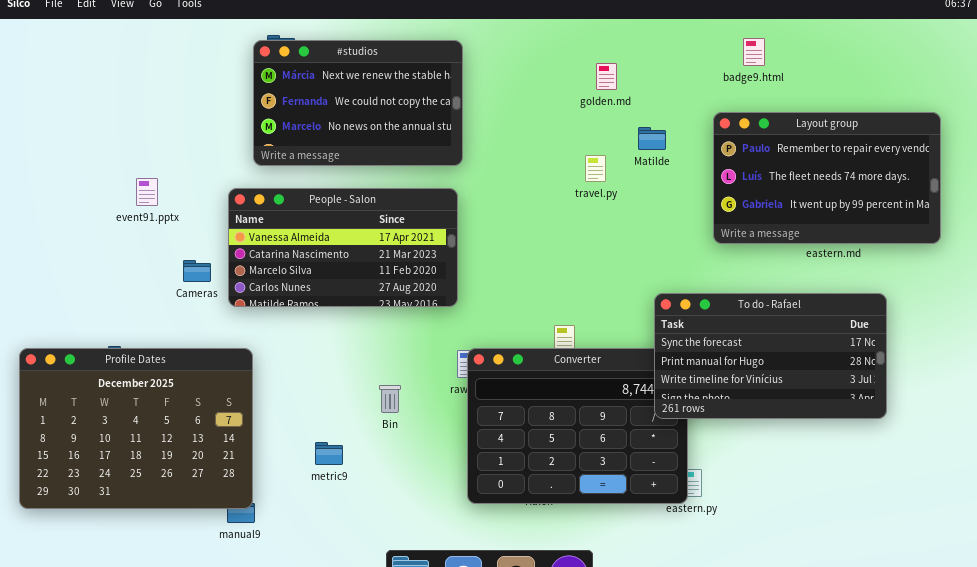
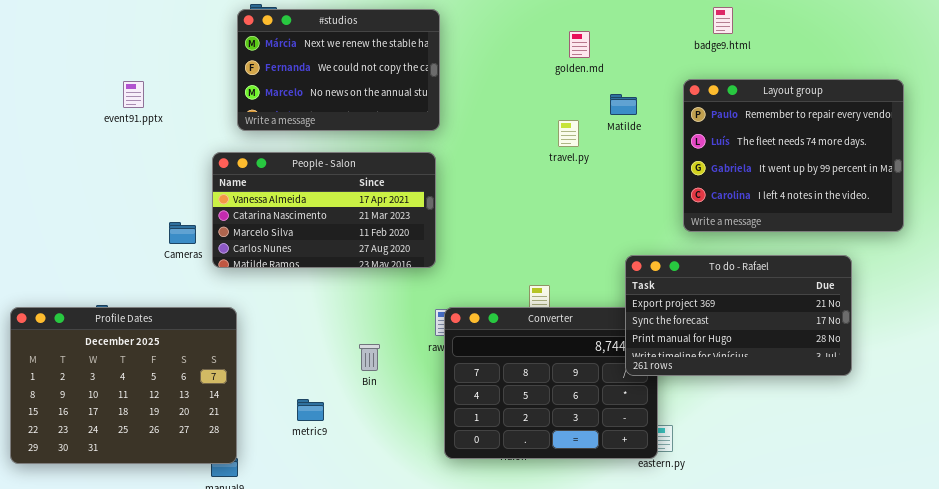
Layout group: [713,112,941,244] -> [683,79,904,232], resized
event91.pptx: [136,178,158,206] -> [123,81,144,108], moved
To do - Rafael: [654,293,887,419] -> [625,255,852,376], scrolled up 1 row

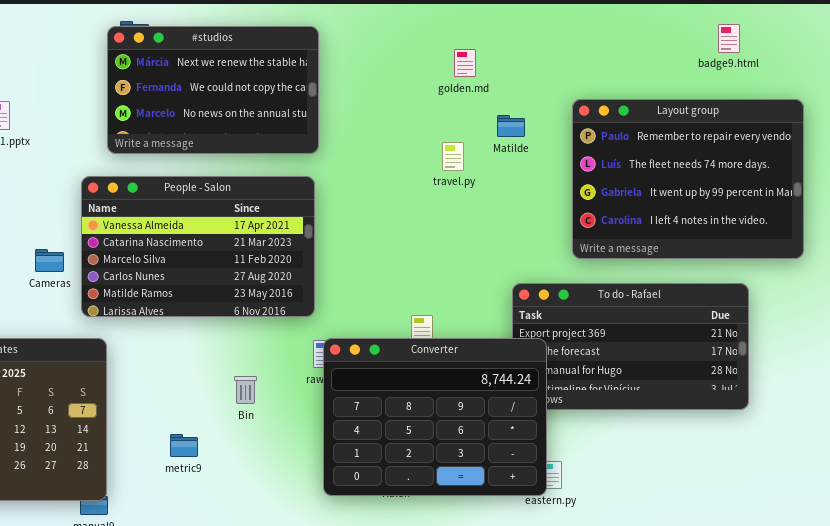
badge9.html: [713,7,733,34] -> [718,24,740,53], moved
People - Salon: [212,152,436,268] -> [81,176,315,317], resized
Converter: [444,307,658,459] -> [323,338,547,496], raised

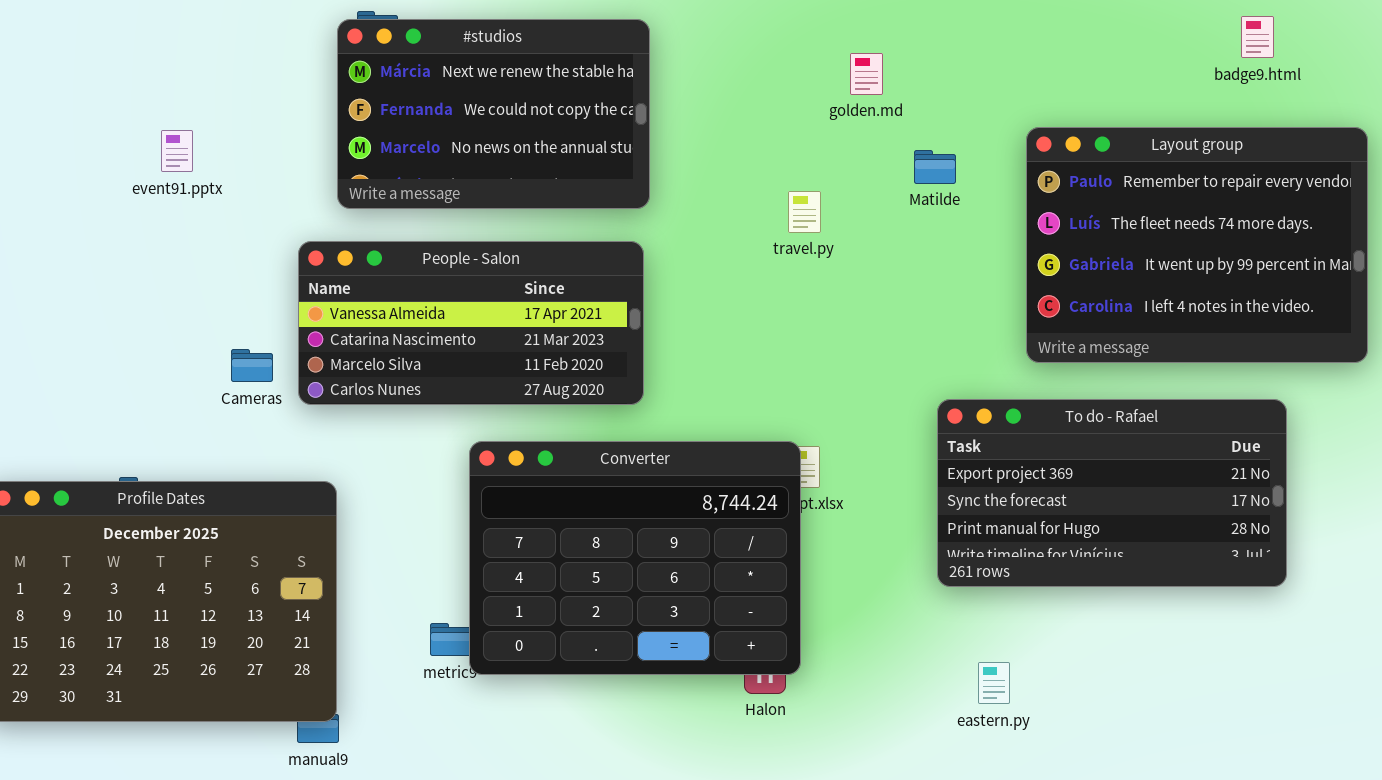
travel.py: [442,142,464,171] -> [788,191,821,233], moved
People - Salon: [81,176,315,317] -> [298,241,644,405], resized
Converter: [323,338,547,496] -> [469,441,801,675], moved

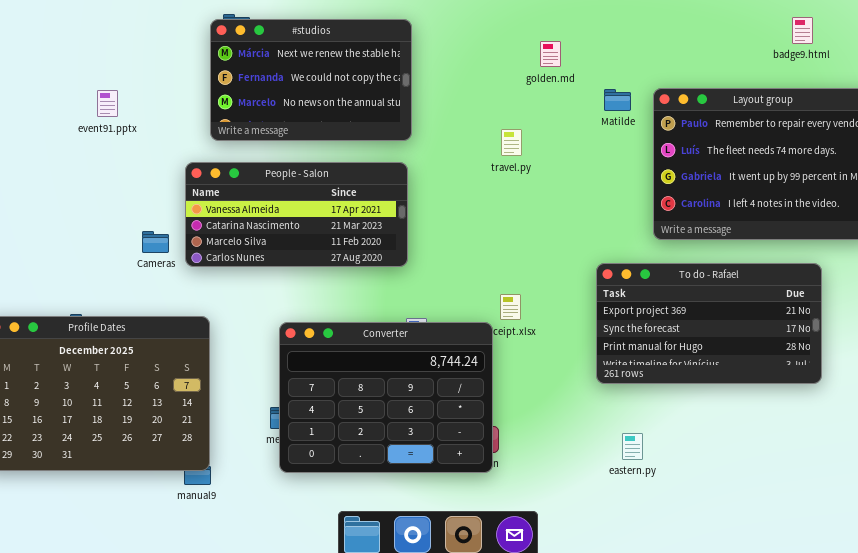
Matilde: [914,150,956,184] -> [604,89,631,111], moved
Converter: [469,441,801,675] -> [279,322,493,473], moved

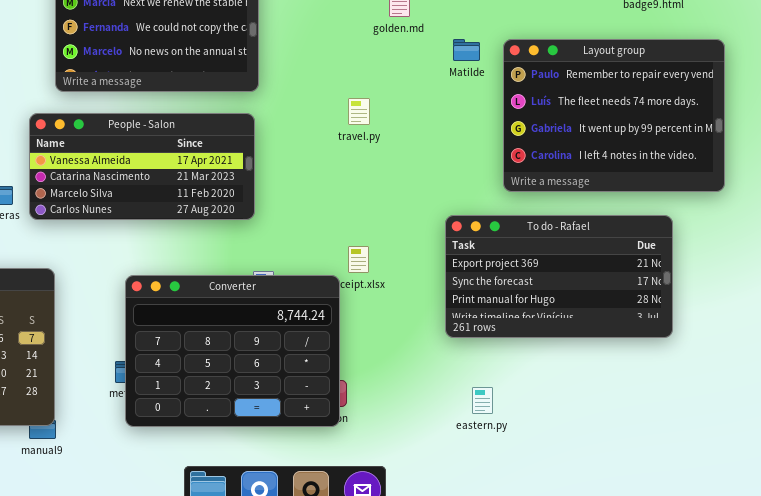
travel.py: [501,129,522,156] -> [348,98,370,125], moved

